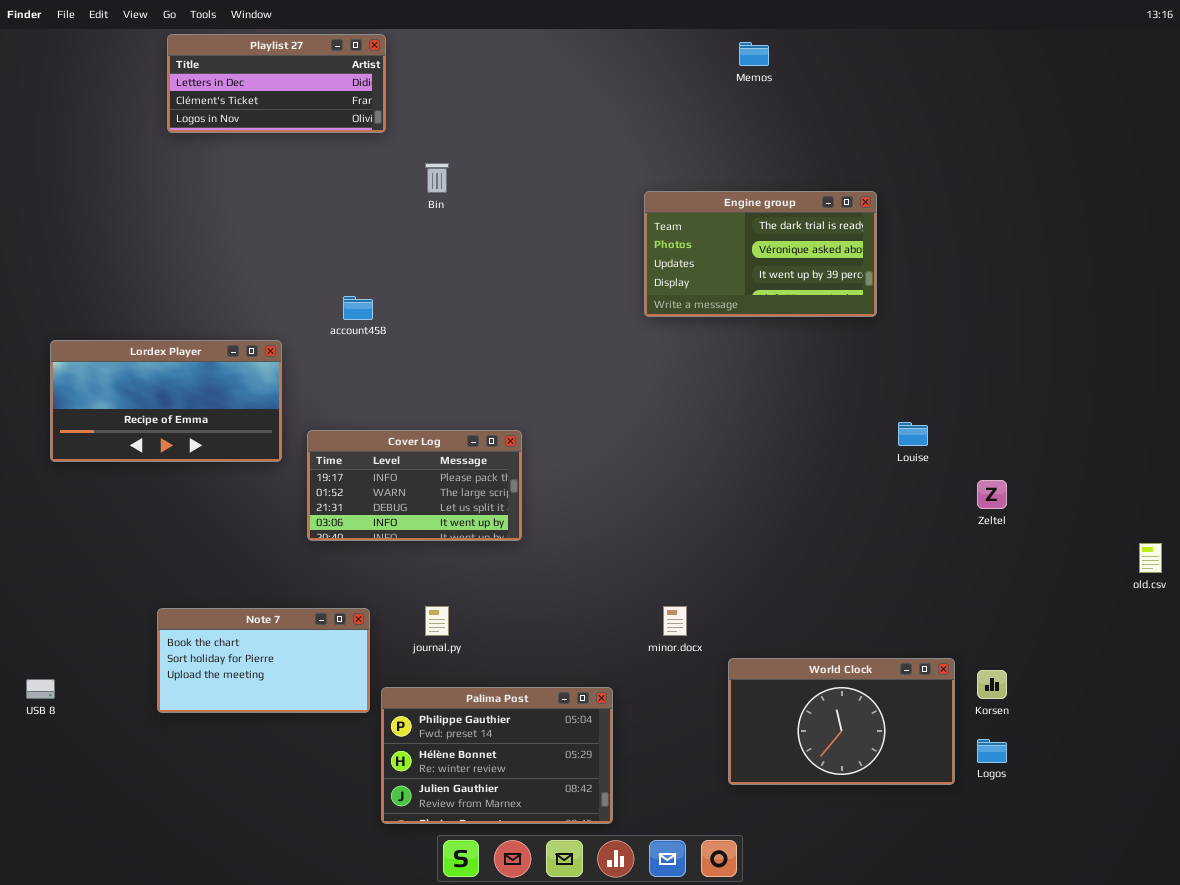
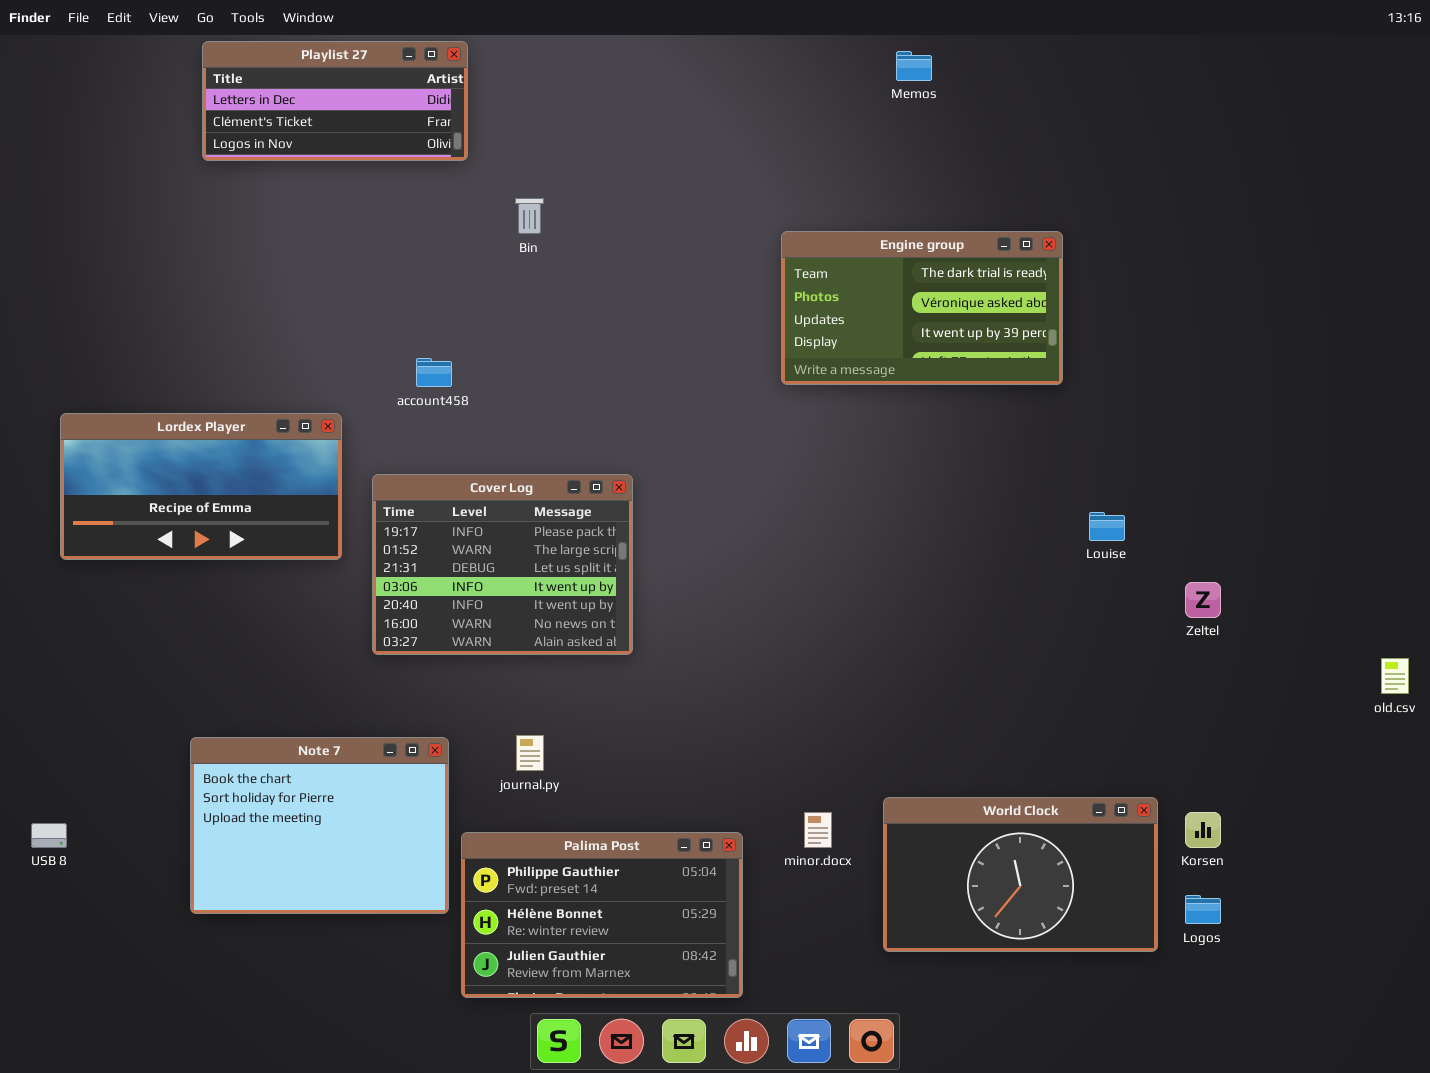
Cover Log: [307,430,522,541] -> [372,474,633,655], resized
minor.docx: [663,606,687,636] -> [804,812,832,848], moved
Note 7: [157,608,370,713] -> [190,737,449,914], resized

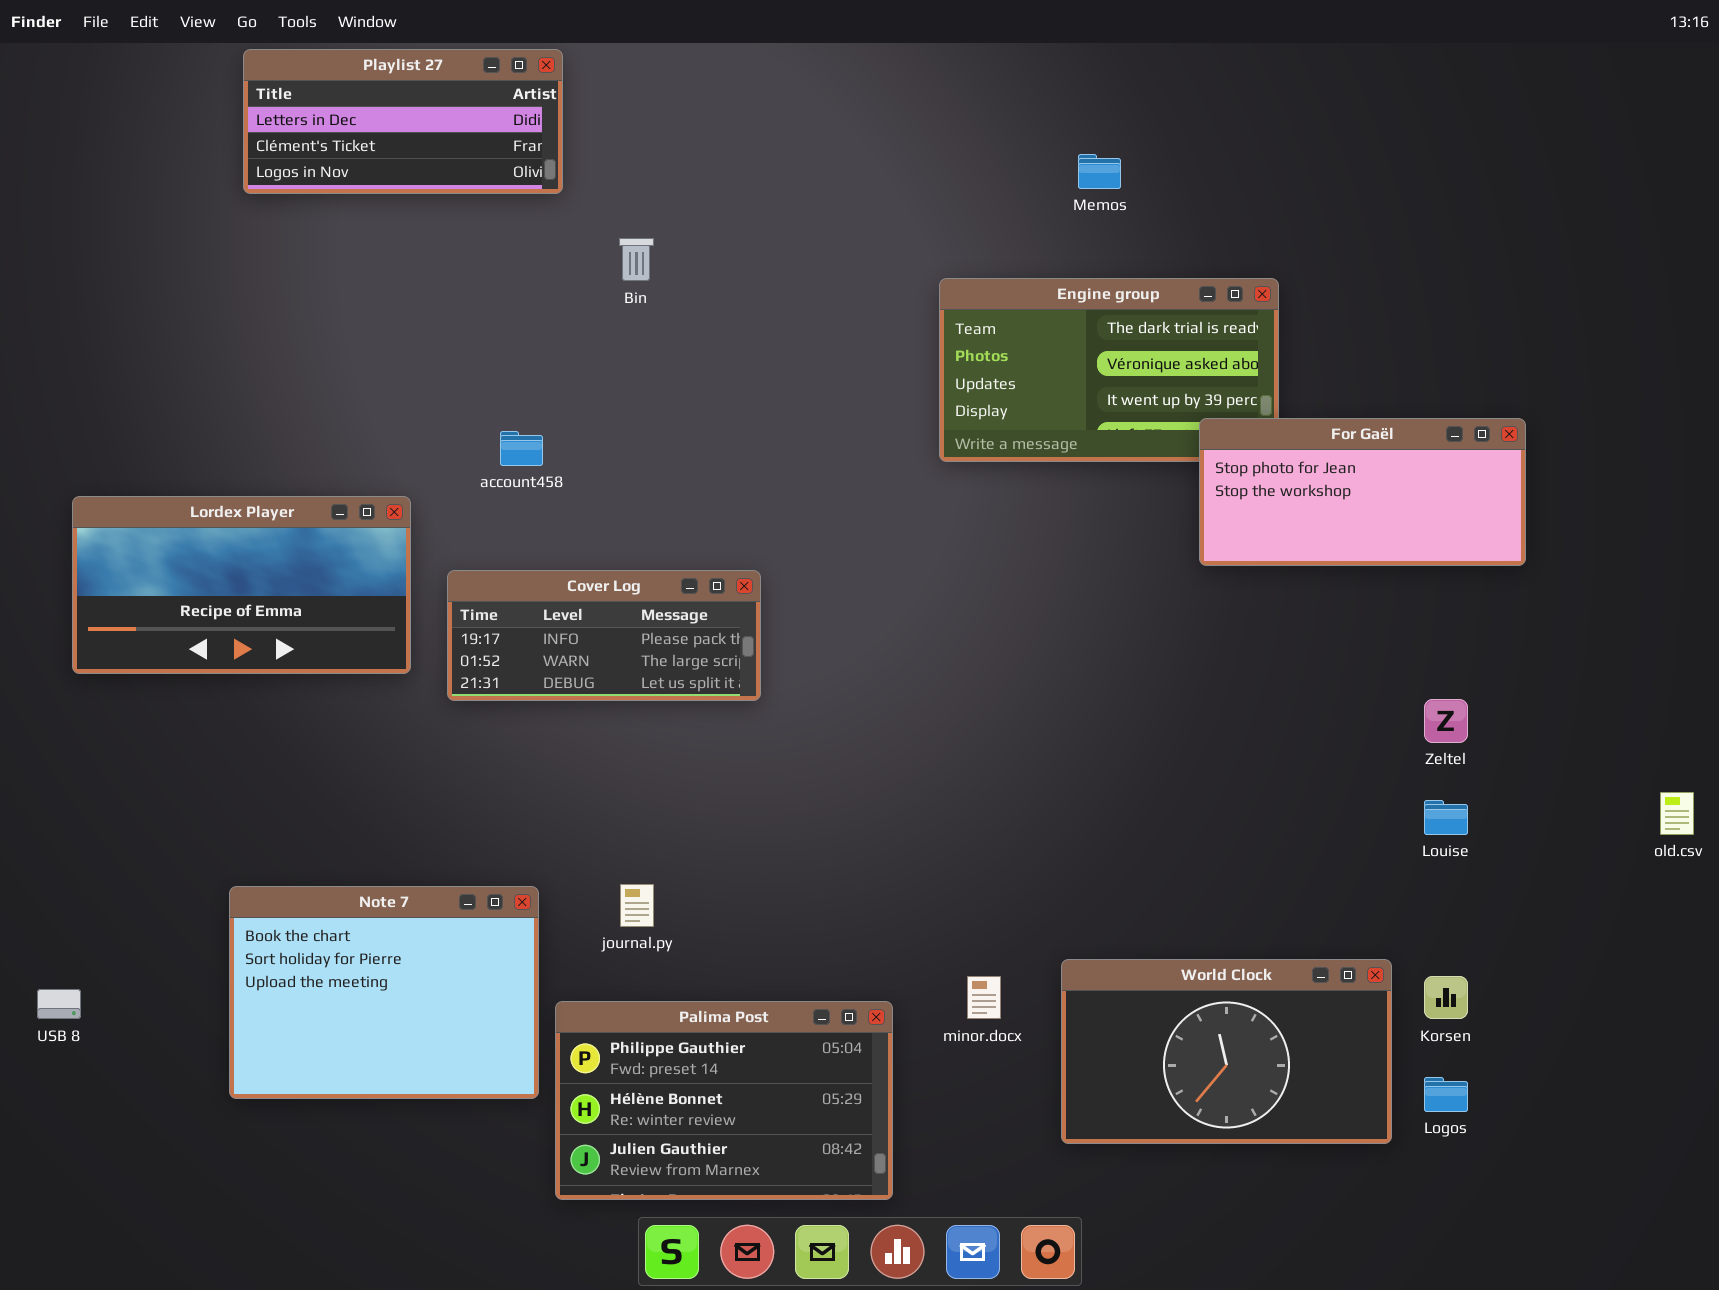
Memos: [896,51,932,81] -> [1078,154,1121,189], moved
For Gaël: none -> [1199,418,1526,566], opened
Cover Log: [372,474,633,655] -> [447,570,761,701], resized
Louise: [1089,512,1125,541] -> [1424,800,1468,835], moved

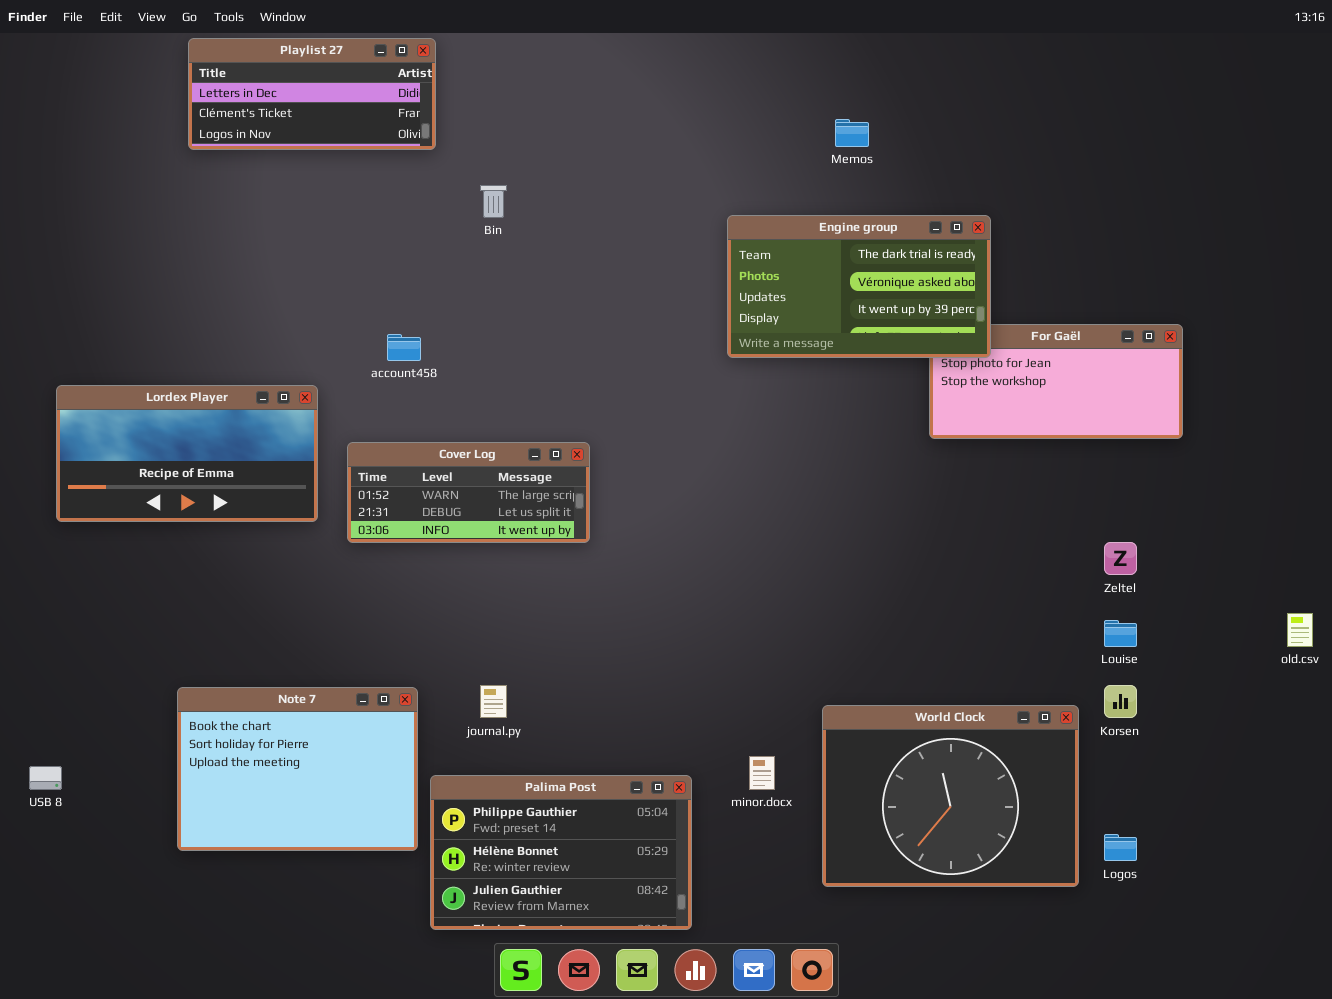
Engine group: [939,278,1279,462] -> [727,215,991,358], raised
Cover Log: [447,570,761,701] -> [347,442,590,543], scrolled down 1 row
World Clock: [1061,959,1392,1144] -> [822,705,1079,887], resized
Korsen: [1424,976,1468,1019] -> [1104,685,1137,718], moved

